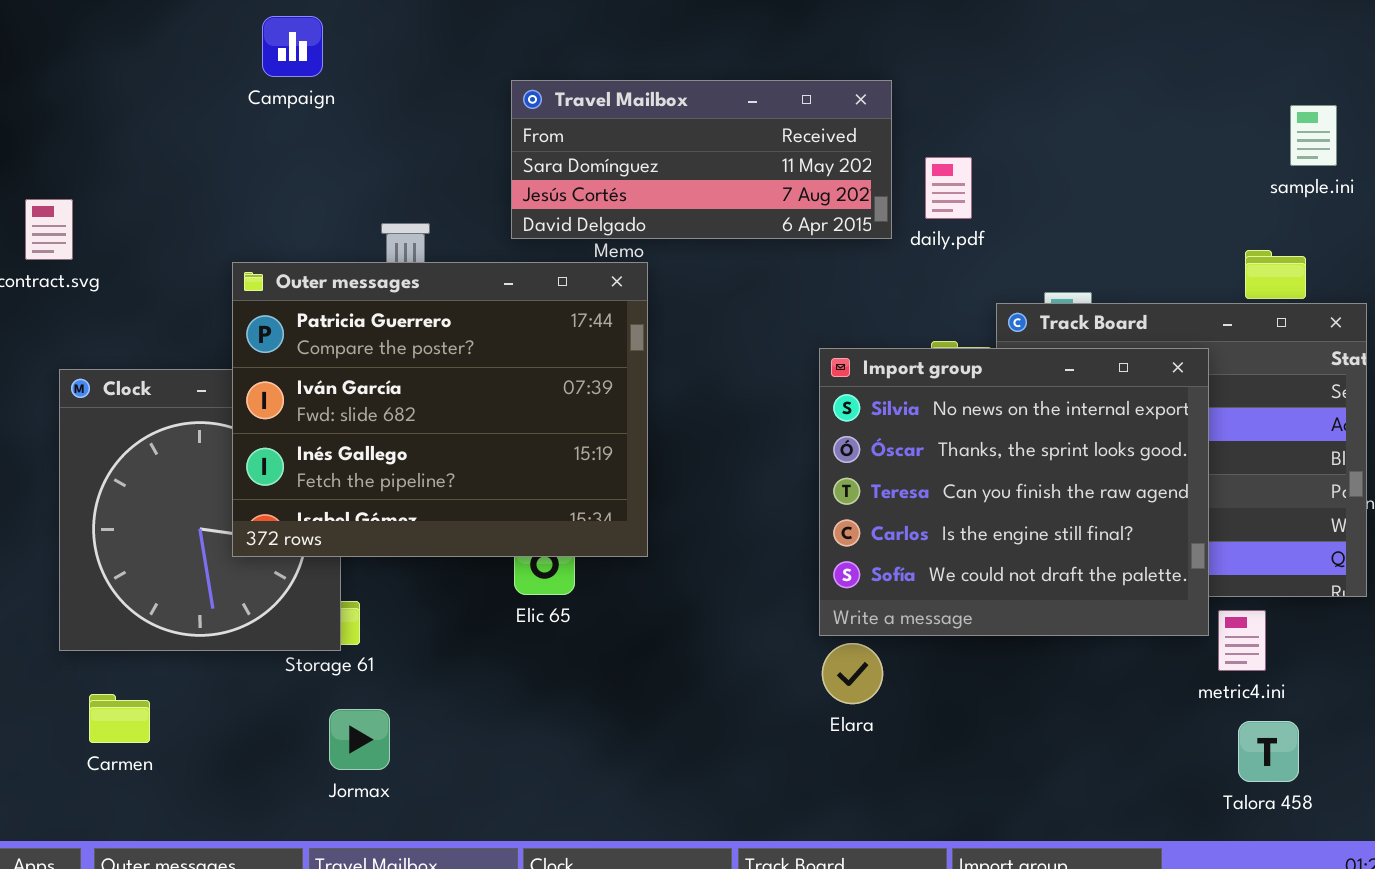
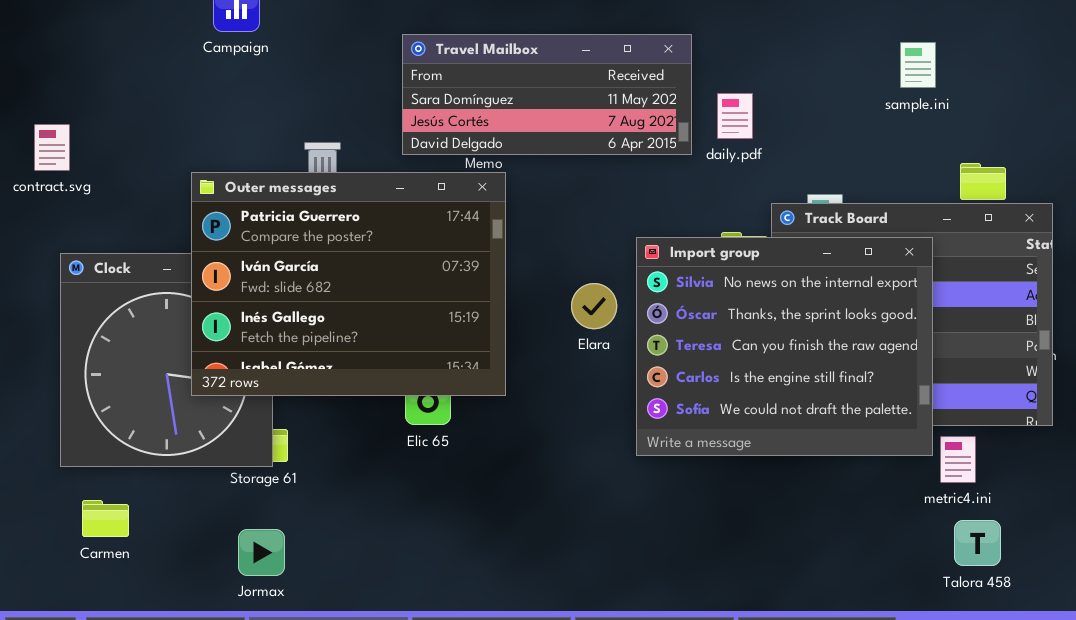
sample.ini: [1290,105,1337,166] -> [900,42,936,88], moved
Elara: [822,643,883,704] -> [571,283,617,329], moved
Jormax: [329,709,390,770] -> [238,529,285,576], moved

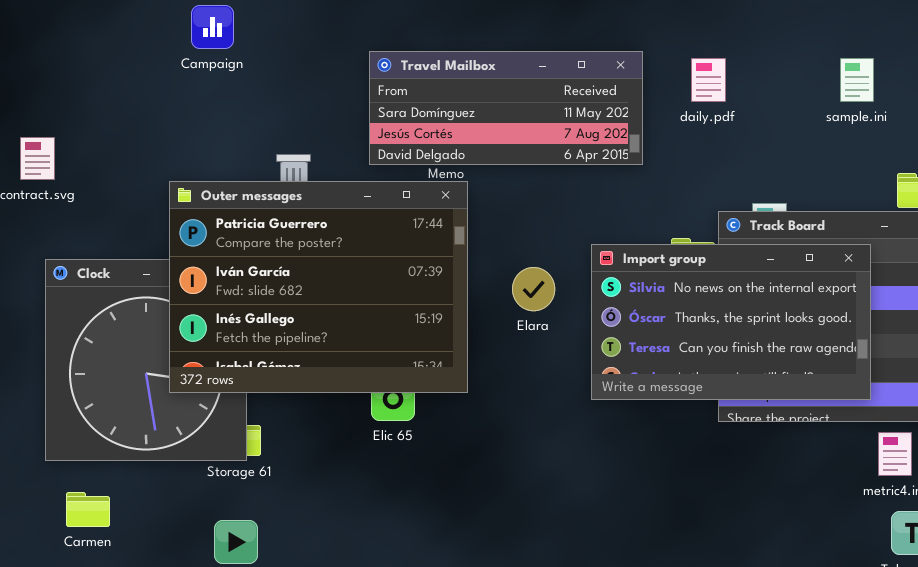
daily.pdf: [717,93,753,139] -> [691,58,726,102], moved
Import group: [636,237,933,456] -> [591,244,871,400], resized
Elara: [571,283,617,329] -> [512,267,555,311], moved

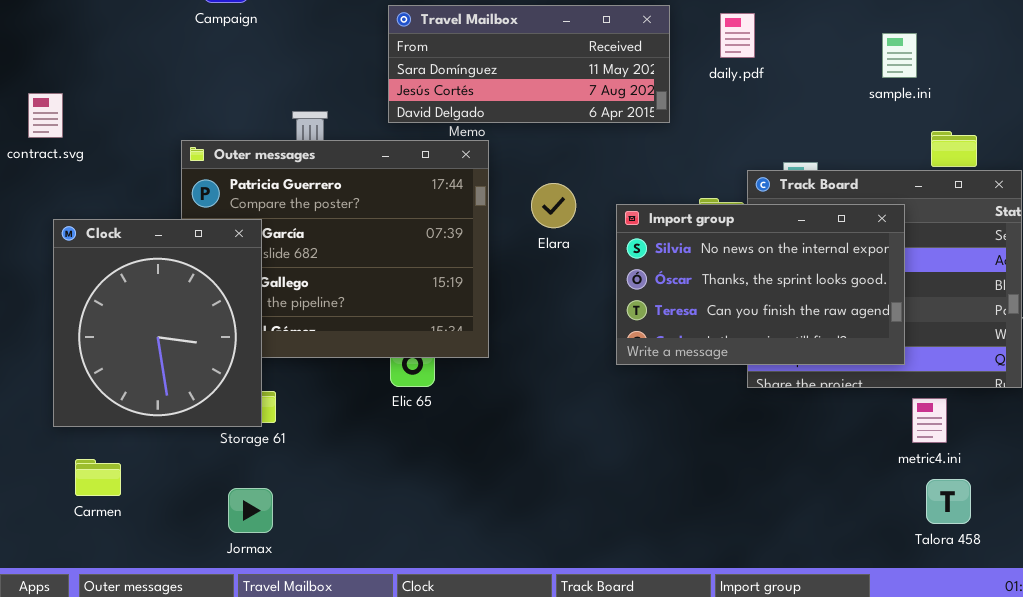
sample.ini: [840,58,874,102] -> [882,33,917,78], moved
Clock: [45,259,247,461] -> [53,219,262,427], raised
Elara: [512,267,555,311] -> [531,183,576,228], moved

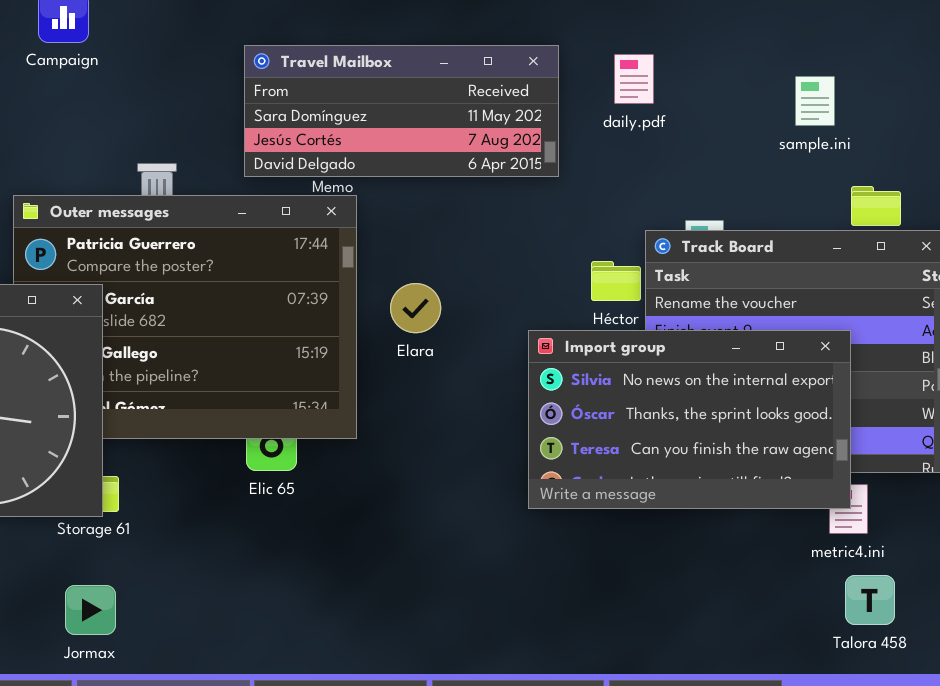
Elara: [531,183,576,228] -> [390,283,441,333], moved
Import group: [616,204,905,365] -> [528,330,851,509], moved

